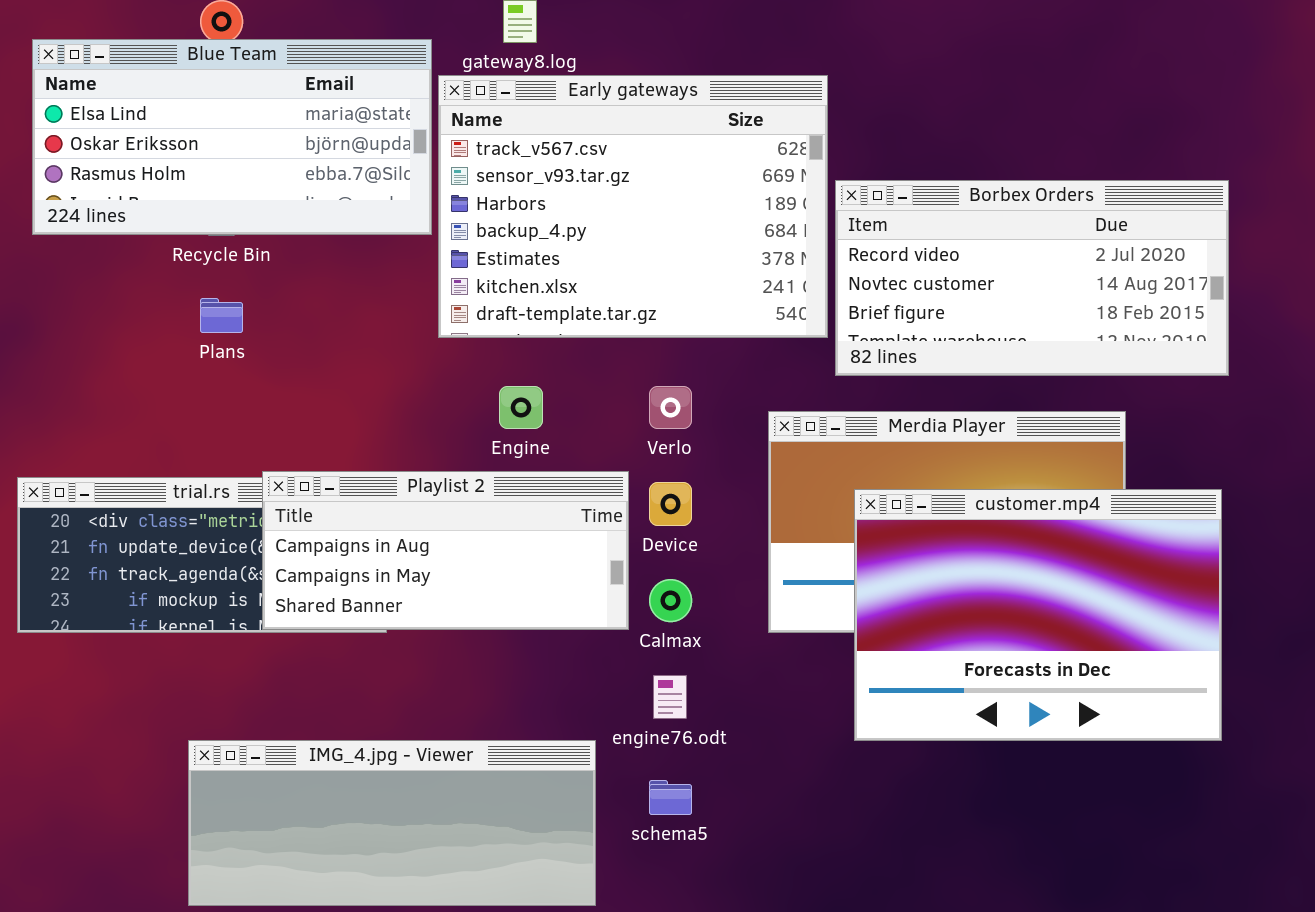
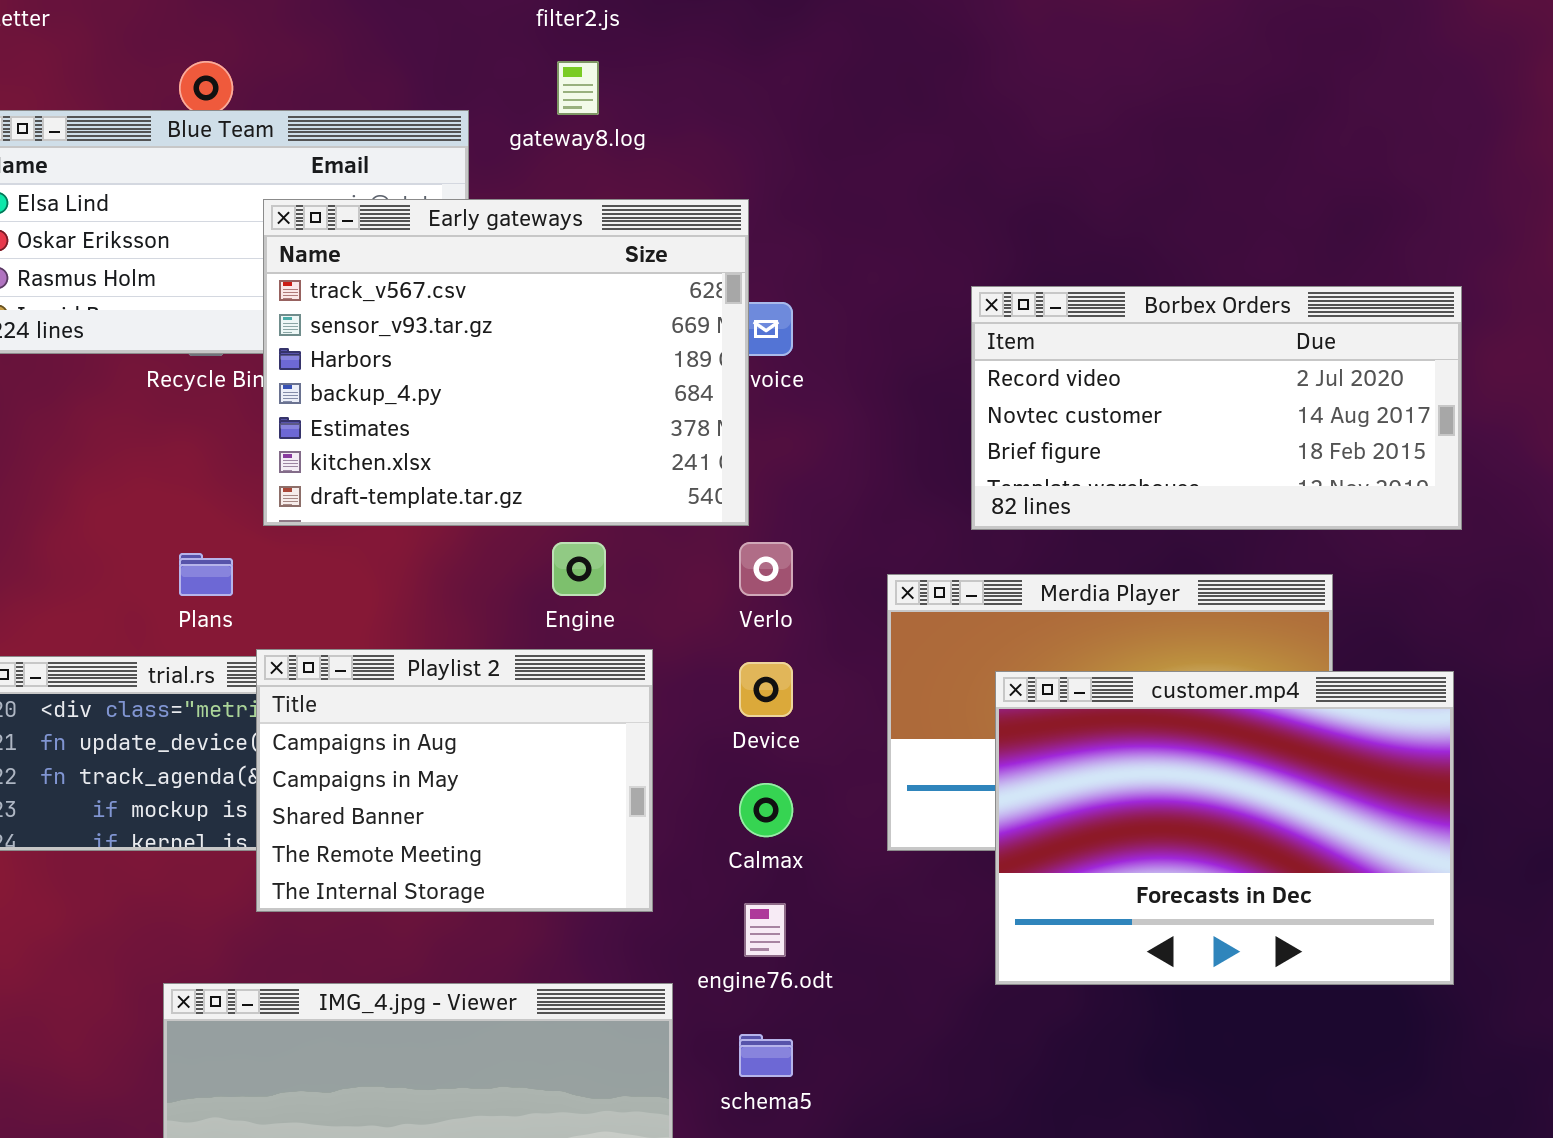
Early gateways: [438,75,828,338] -> [263,199,749,526], moved
Plans: [200,298,243,333] -> [179,553,233,596], moved
Playlist 2: [262,471,629,630] -> [256,649,653,912], resized

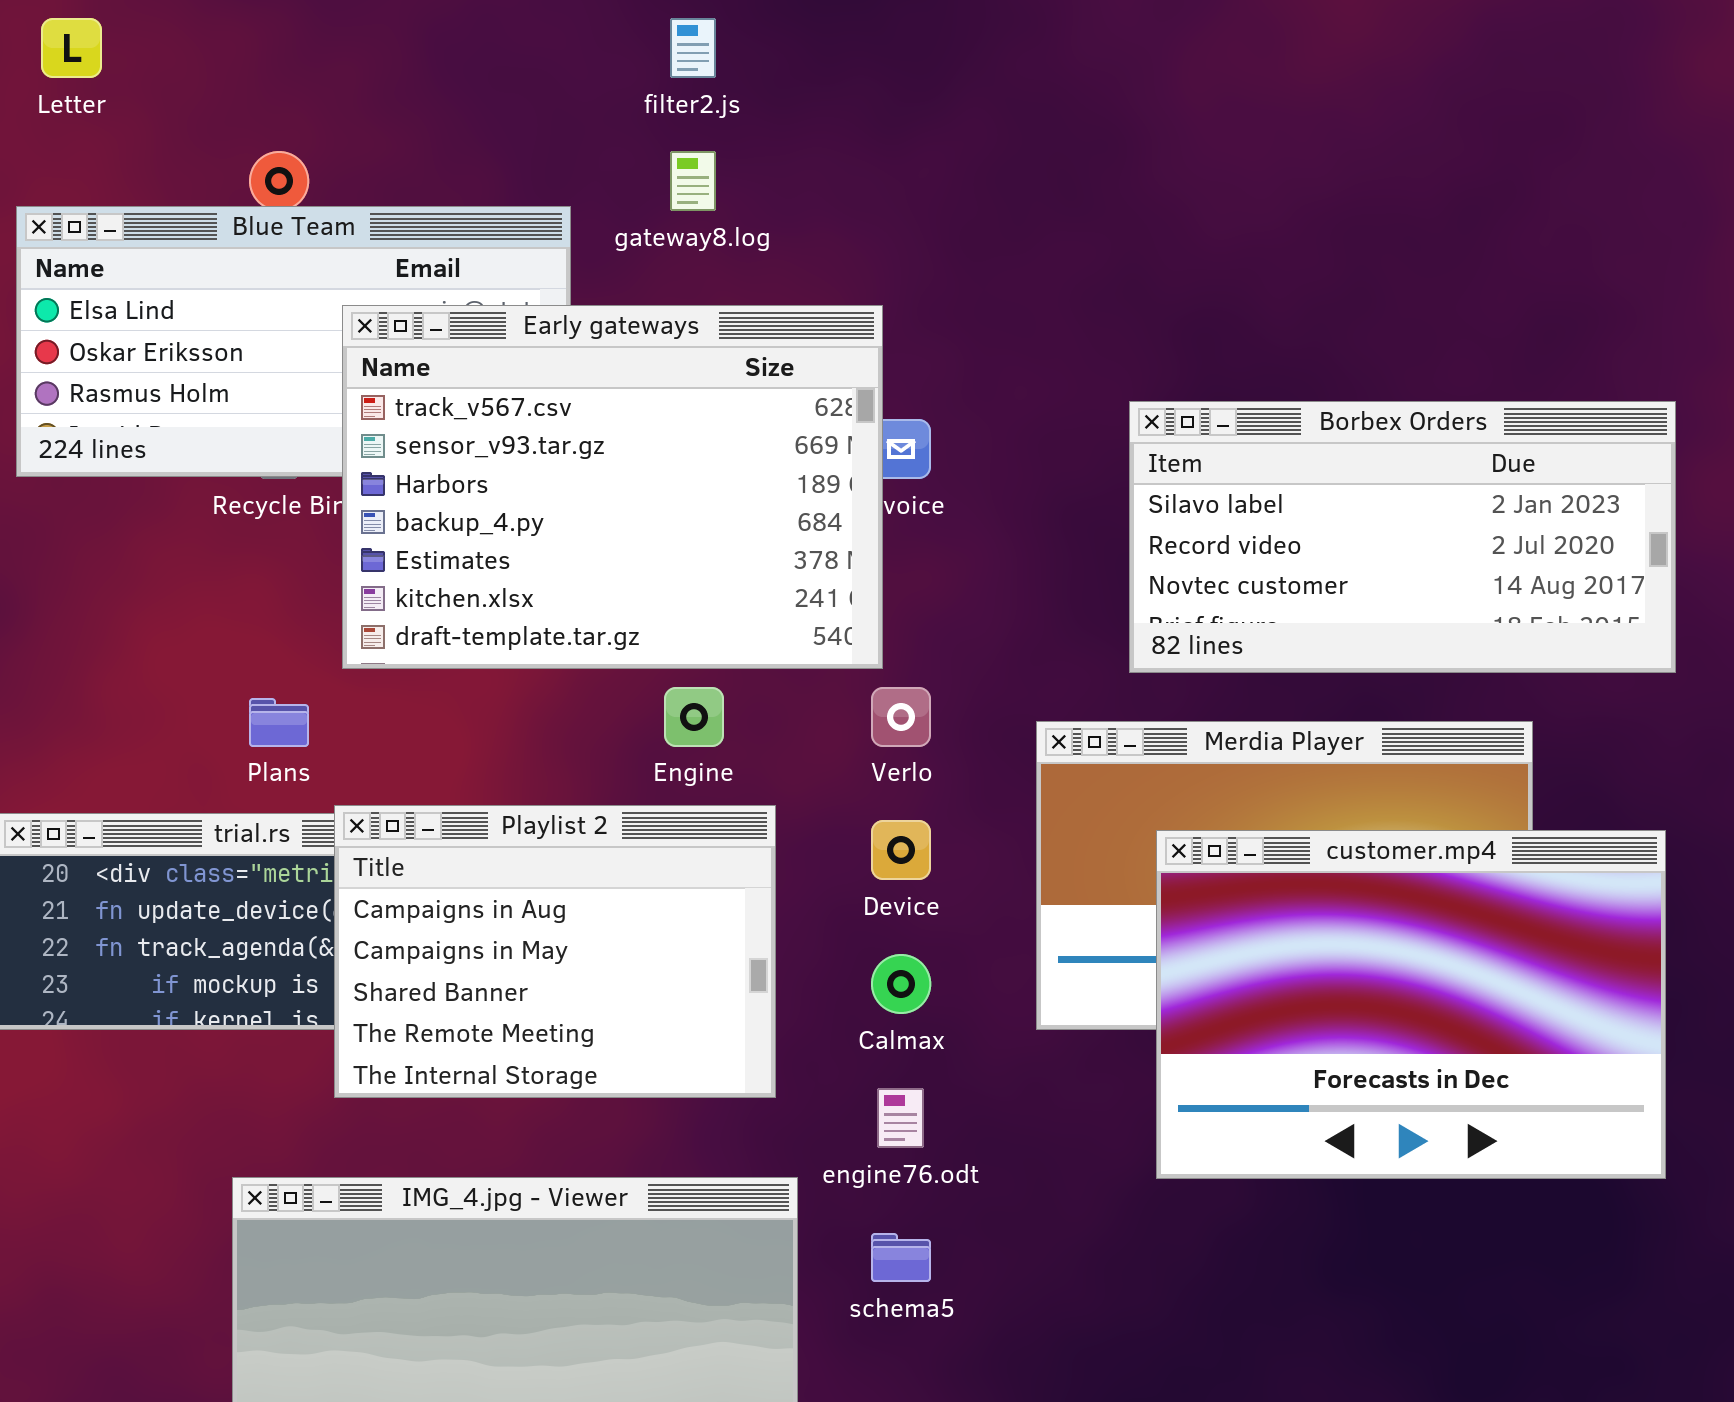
Borbex Orders: [971,286,1462,530] -> [1129,401,1676,673], scrolled up 1 row

